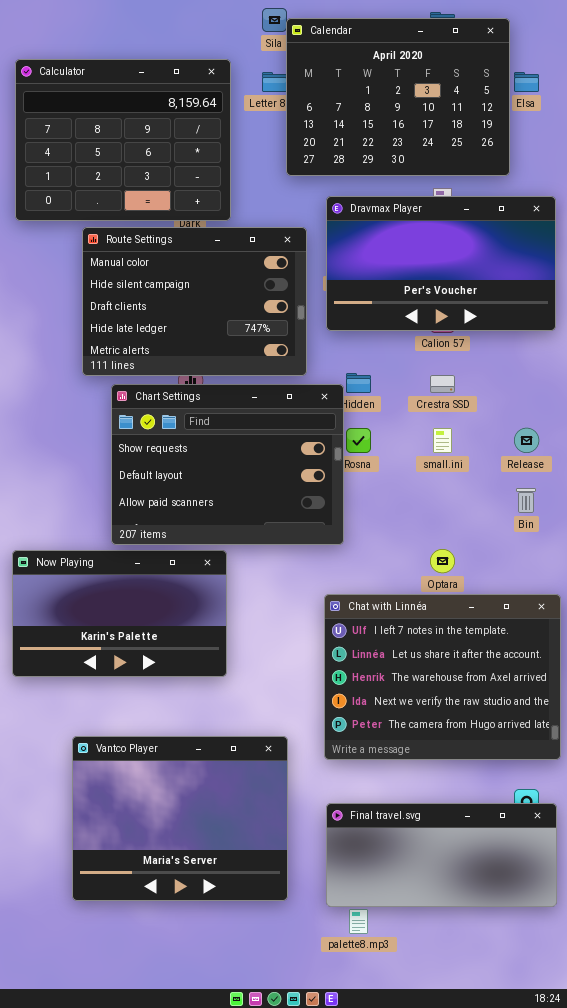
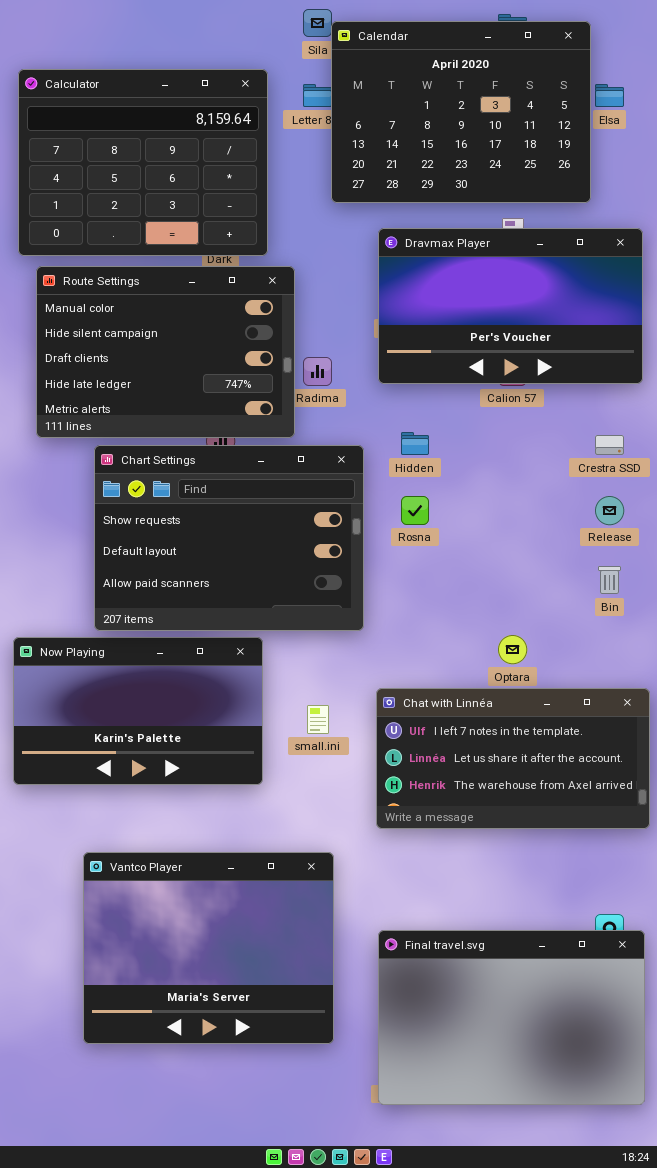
Route Settings: [82,227,307,376] -> [36,266,295,438], moved
Crestra SSD: [430,375,455,393] -> [595,435,624,455], moved
Chart Settings: [111,384,344,545] -> [94,445,364,631], moved
small.ini: [433,428,452,453] -> [307,705,329,734], moved
Chat with Linnéa: [324,594,561,760] -> [376,688,650,829], resized
Final travel.svg: [326,803,557,907] -> [378,930,645,1105], resized

